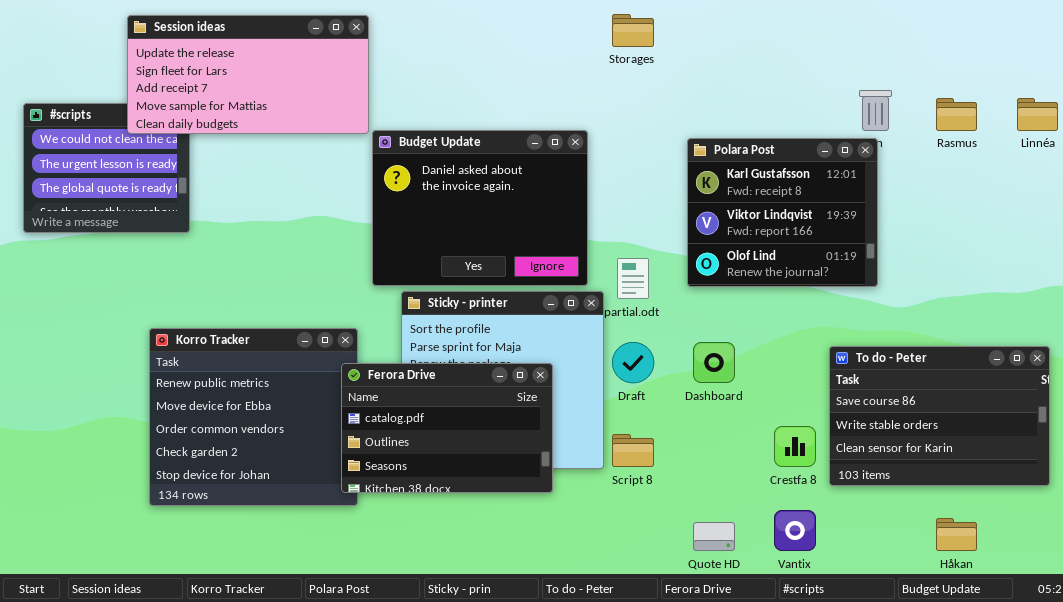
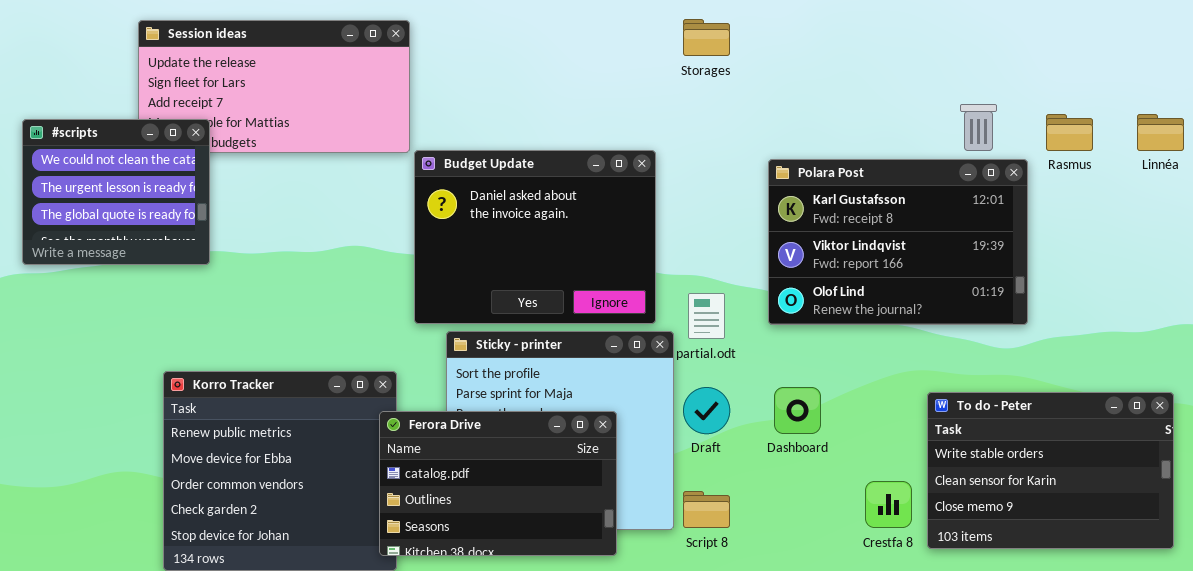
#scripts: [23,103,190,233] -> [22,119,210,265], raised
Polara Post: [687,138,878,287] -> [768,159,1028,325], resized
To do - Peter: [829,346,1050,486] -> [927,392,1174,549], scrolled down 1 row

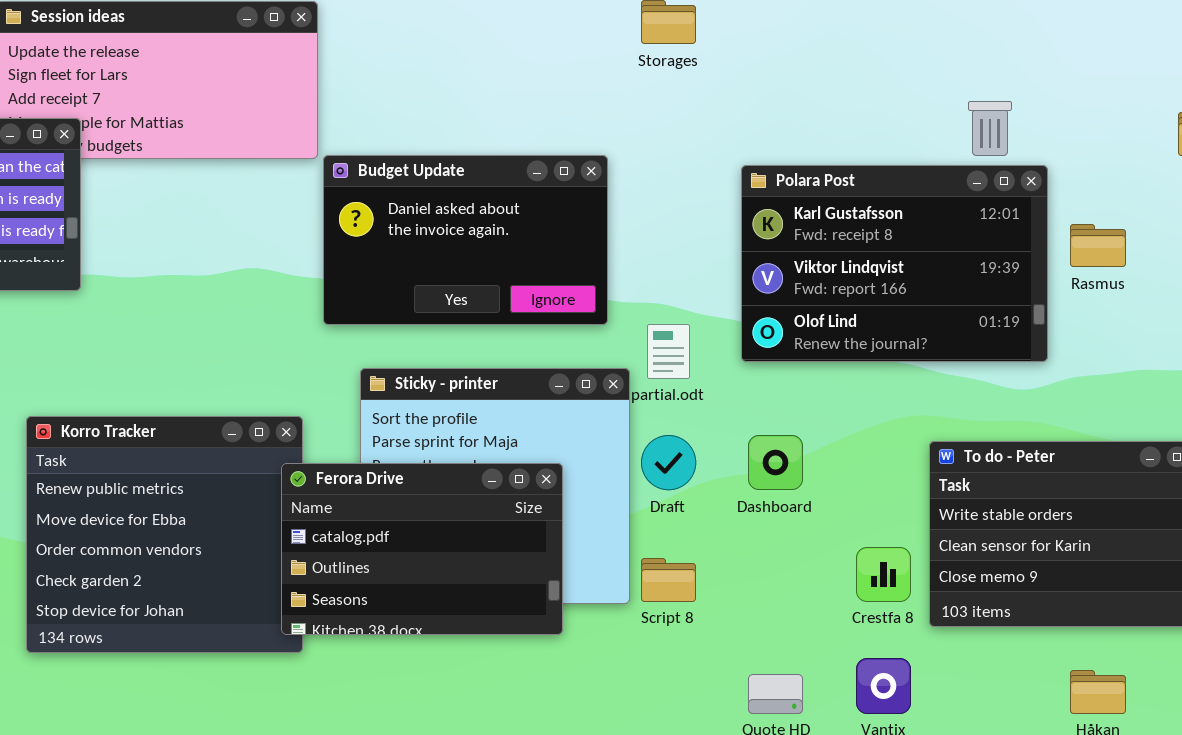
Rasmus: [1046,114,1093,151] -> [1070,224,1126,267], moved
Budget Update: [414,150,656,324] -> [323,155,608,325], resized

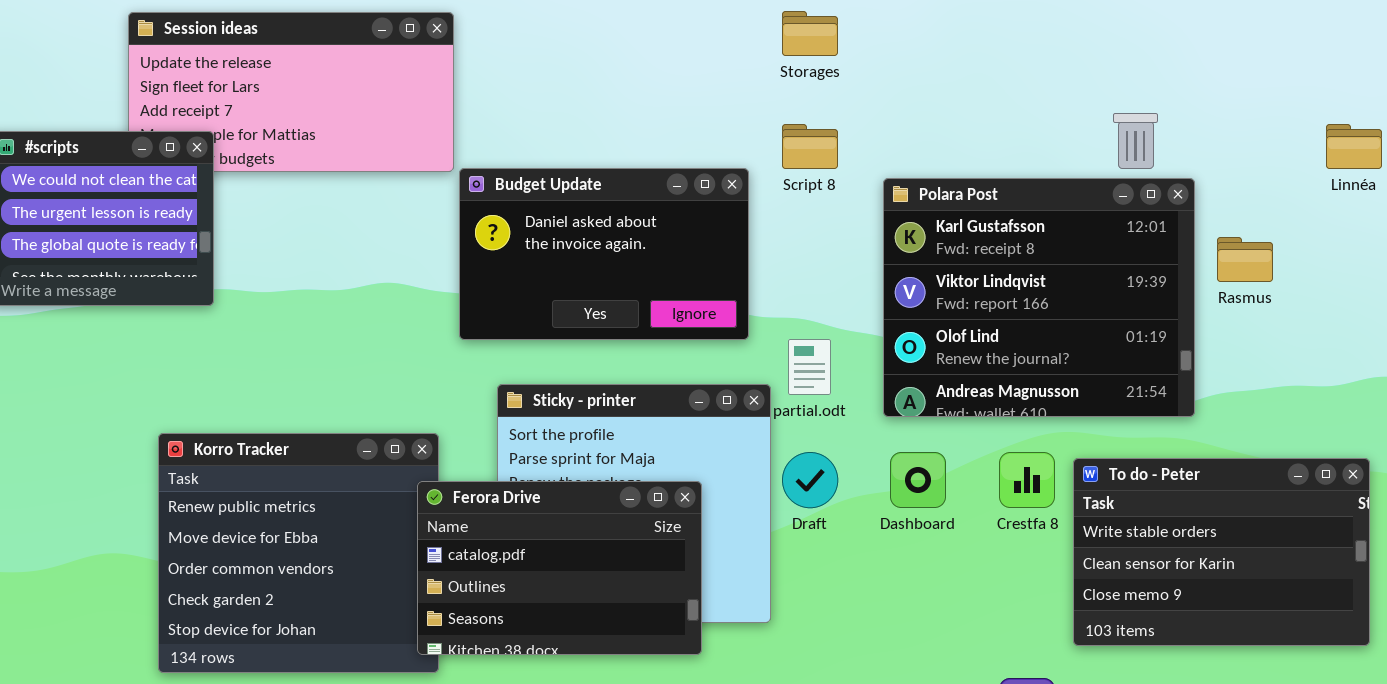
Polara Post: [741,165,1048,362] -> [883,178,1195,417], resized
Crestfa 8: [856,547,911,602] -> [999,452,1055,508], moved
Script 8: [641,558,696,602] -> [782,124,838,169], moved

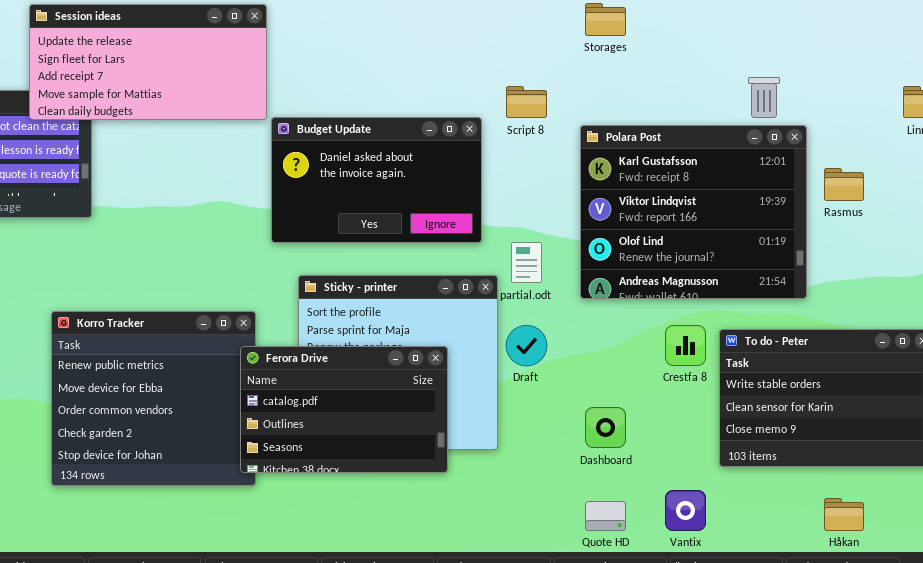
Storages: [782,11,838,56] -> [585,3,626,36], moved
Session ideas: [128,12,454,172] -> [29,4,267,120], raised
Dashboard: [890,452,946,508] -> [585,407,626,448], moved

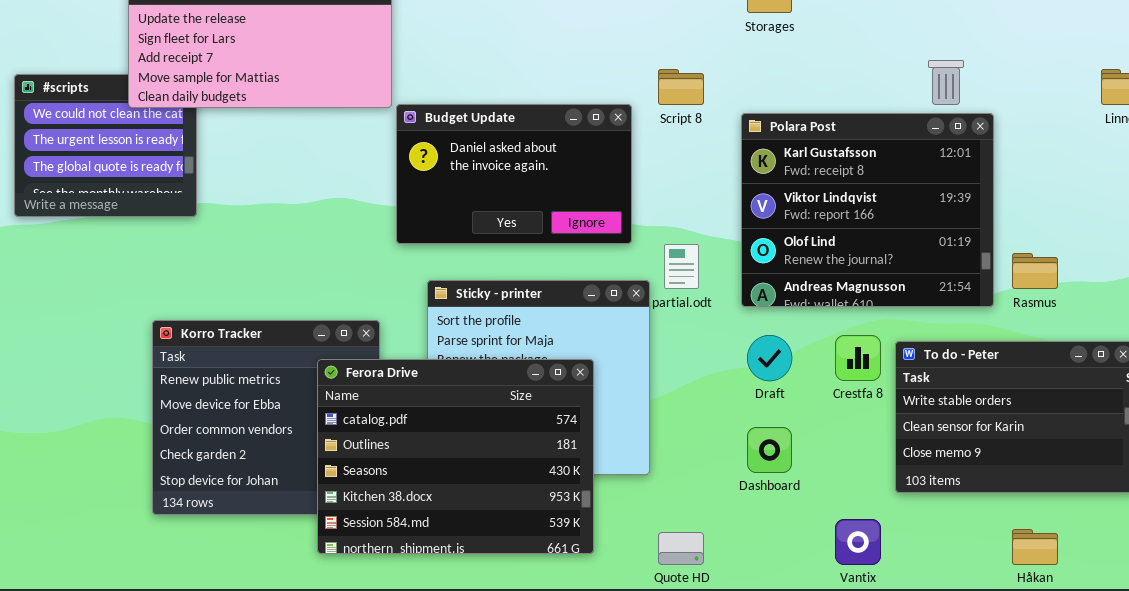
Rasmus: [824,168,864,201] -> [1012,253,1058,289], moved
Draft: [506,325,547,366] -> [747,335,792,381], moved
Ferora Drive: [240,346,448,473] -> [317,359,594,554], resized
Quote HD: [585,501,626,531] -> [658,532,704,565], moved

